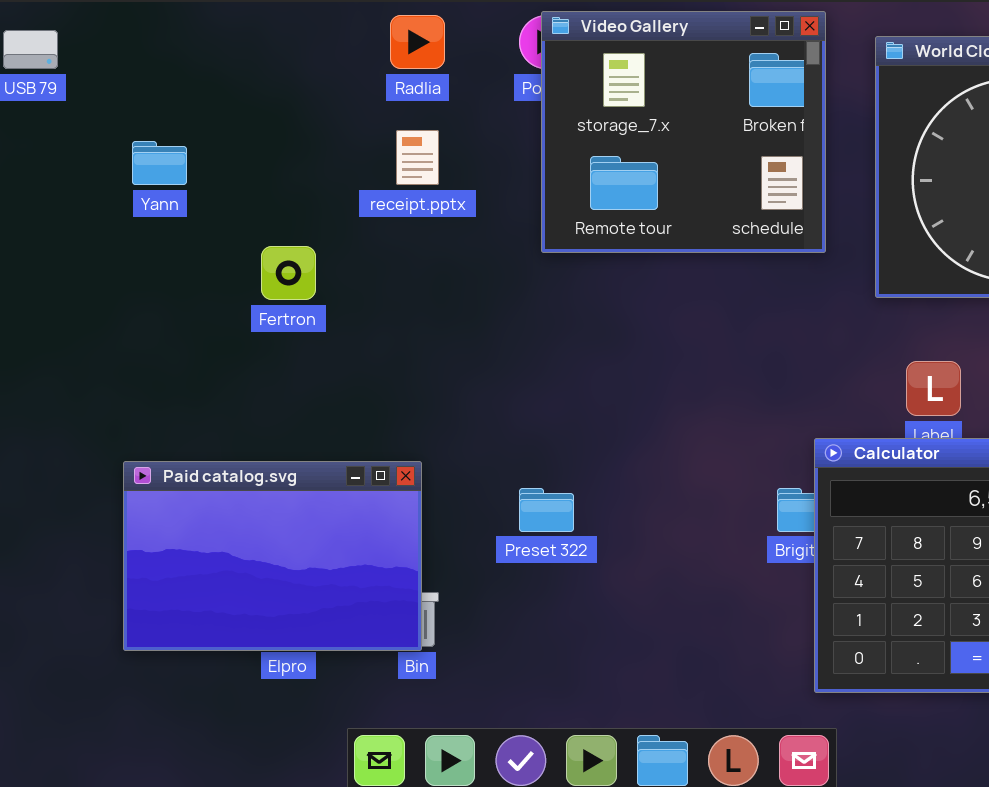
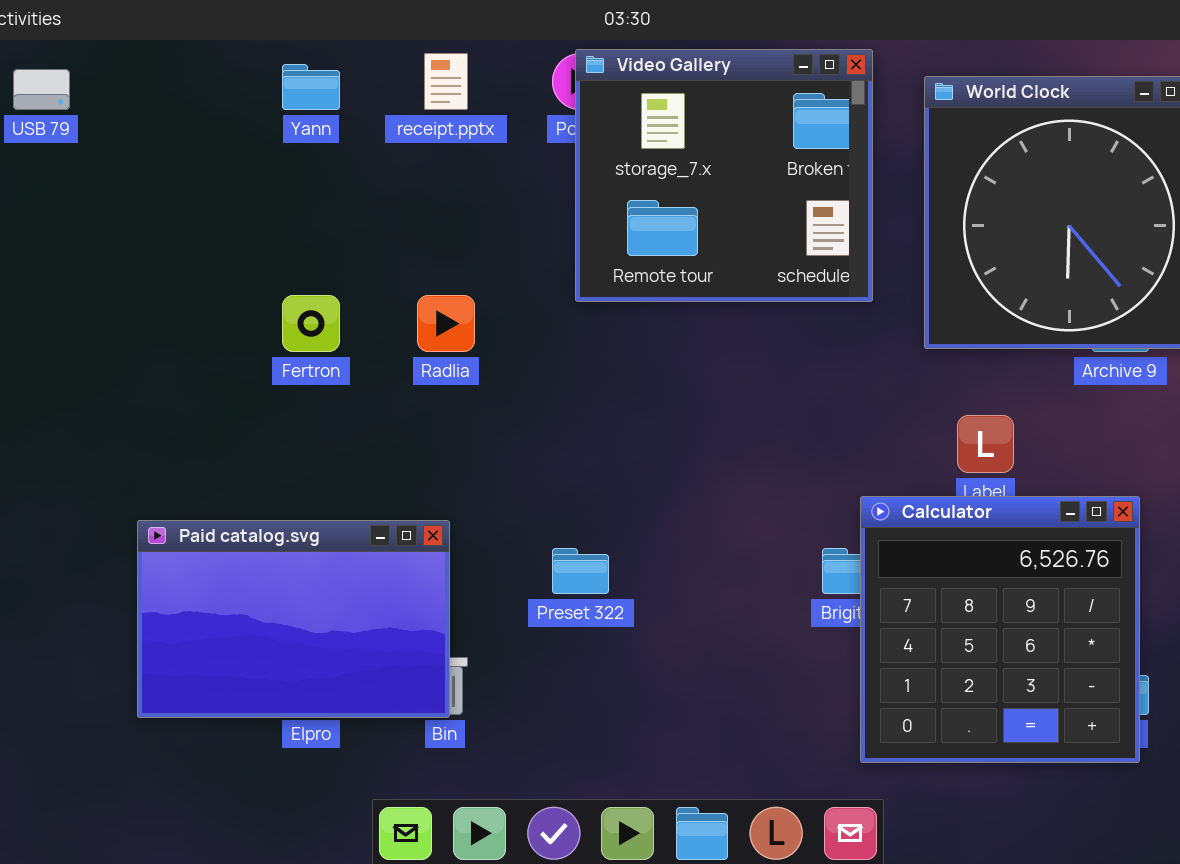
Radlia: [390,15,445,69] -> [417,295,475,352], moved
receipt.pptx: [396,130,439,185] -> [424,53,468,110], moved
Yann: [132,141,187,185] -> [282,64,340,110], moved

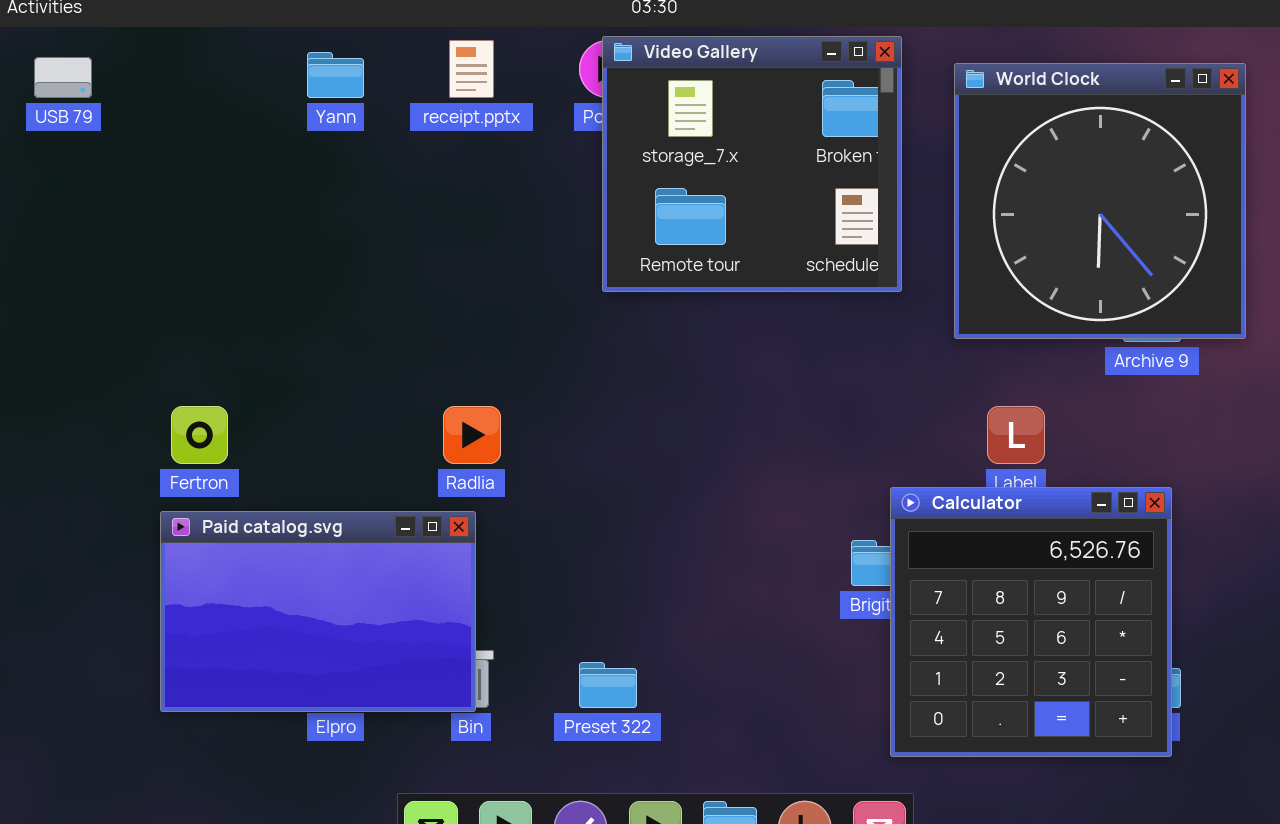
Fertron: [282,295,340,352] -> [171,406,228,464], moved
Radlia: [417,295,475,352] -> [443,406,501,464], moved
Preset 322: [552,548,609,594] -> [579,662,637,708], moved

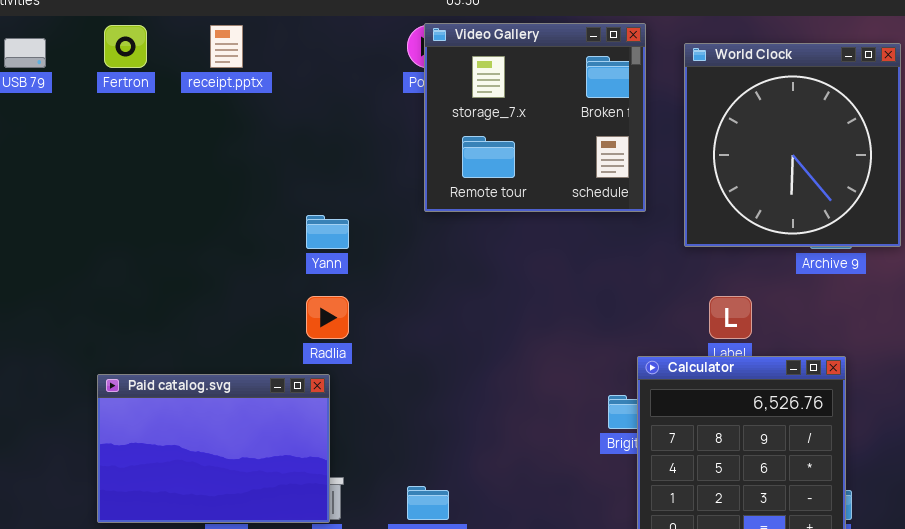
receipt.pptx: [449,40,494,98] -> [210,25,243,68], moved
Yann: [307,52,364,98] -> [306,215,349,249], moved
Fertron: [171,406,228,464] -> [104,25,147,68], moved

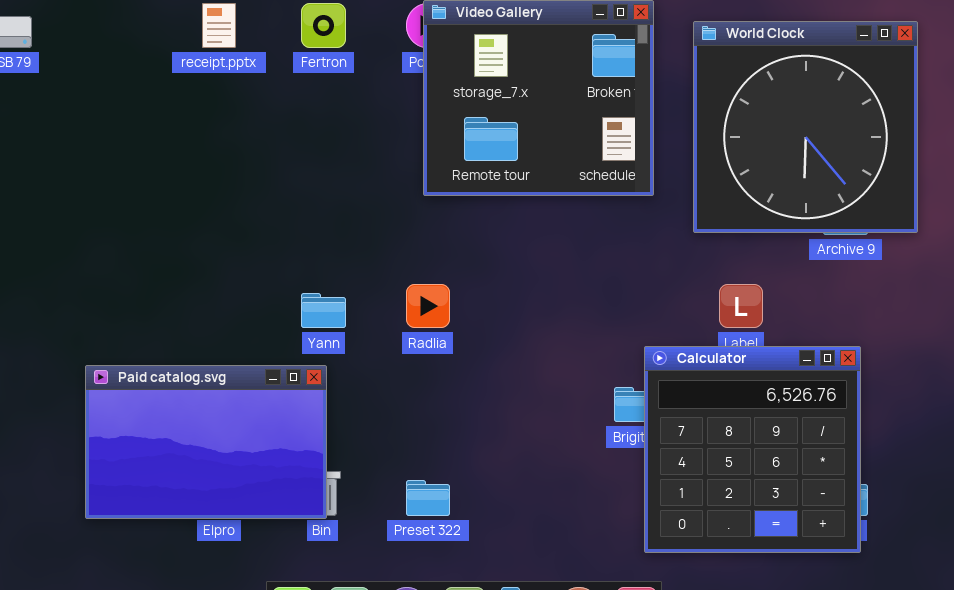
Fertron: [104,25,147,68] -> [301,3,346,48], moved
Yann: [306,215,349,249] -> [301,293,346,328], moved
Radlia: [306,296,349,339] -> [406,284,450,328], moved

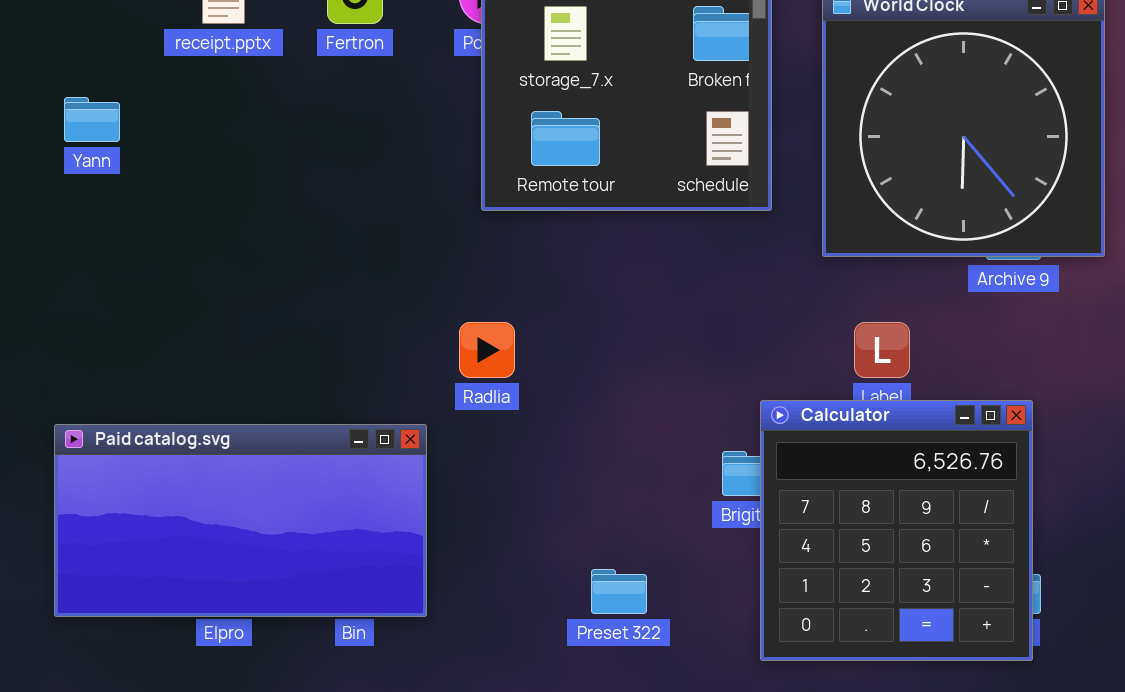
Yann: [301,293,346,328] -> [64,97,120,142], moved
Paid catalog.svg: [85,365,327,519] -> [54,424,427,617], resized
Preset 322: [406,480,450,516] -> [591,569,647,614], moved

